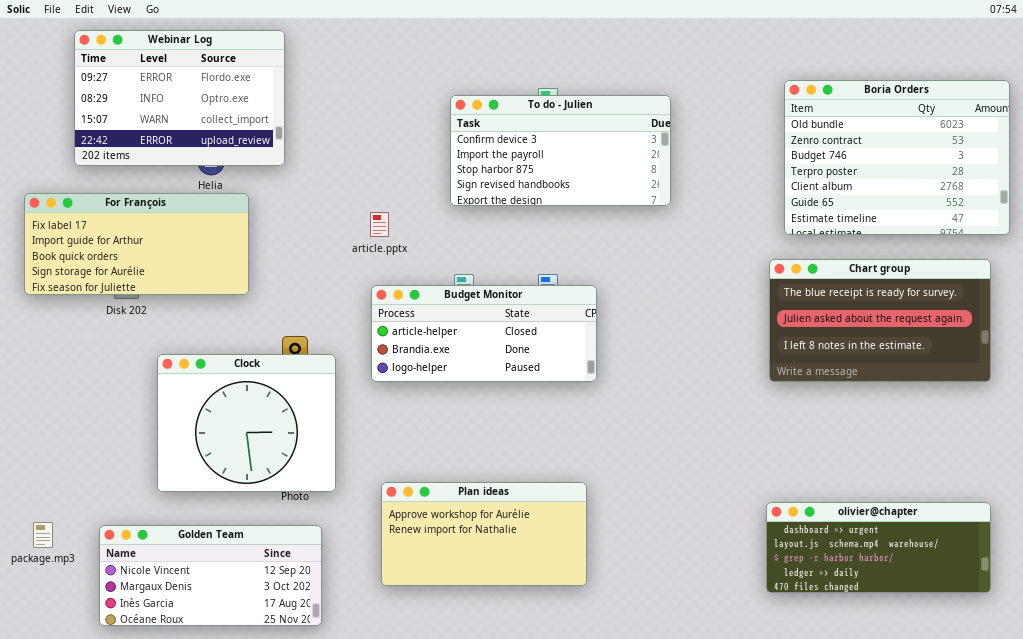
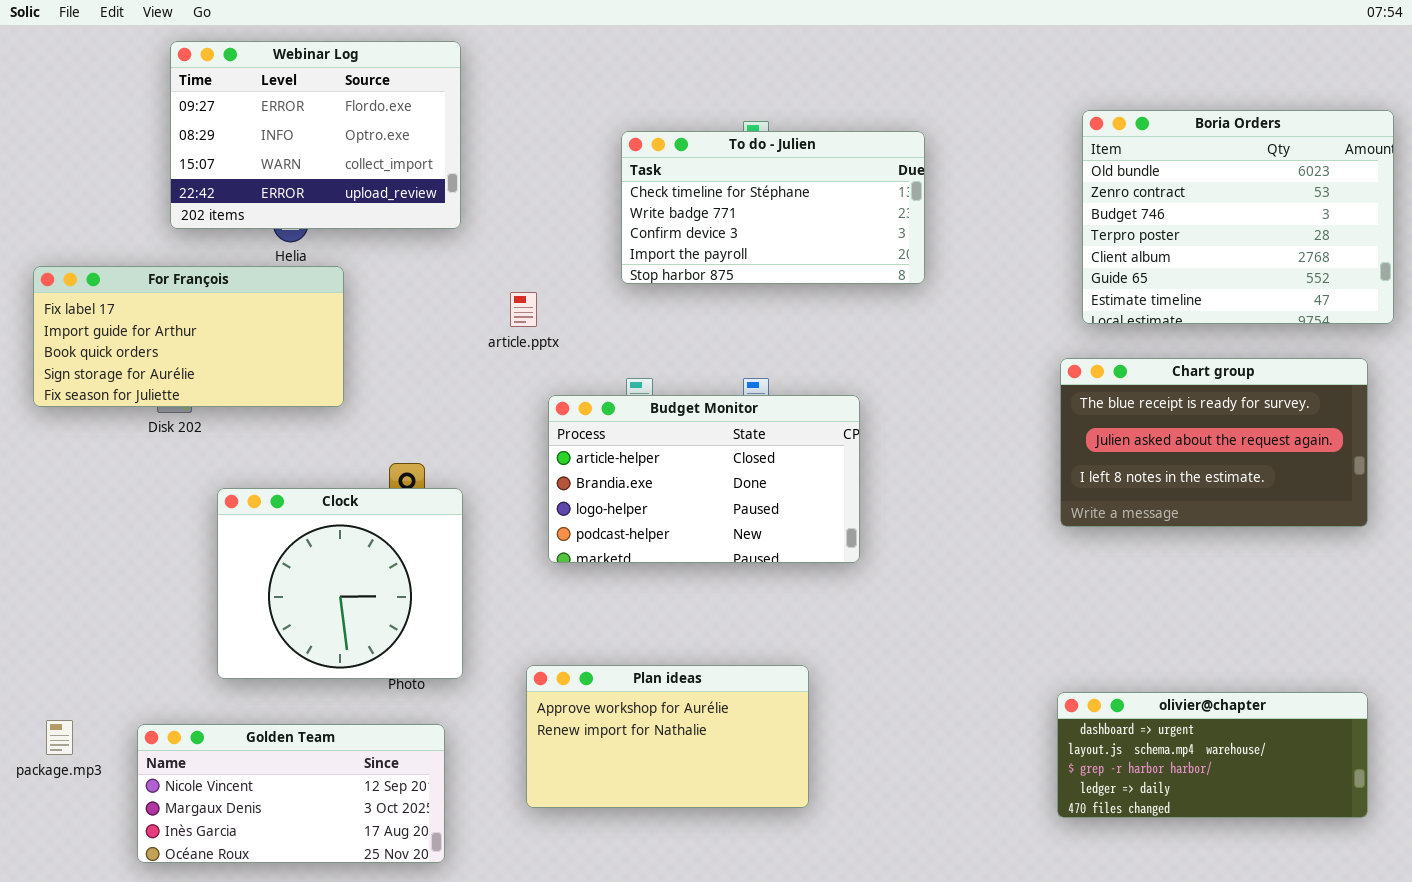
Webinar Log: [74,30,285,166] -> [170,41,461,229], moved
To do - Julien: [450,95,671,206] -> [621,131,925,284], scrolled up 2 rows
Budget Monitor: [371,285,597,382] -> [548,395,860,563], moved, resized

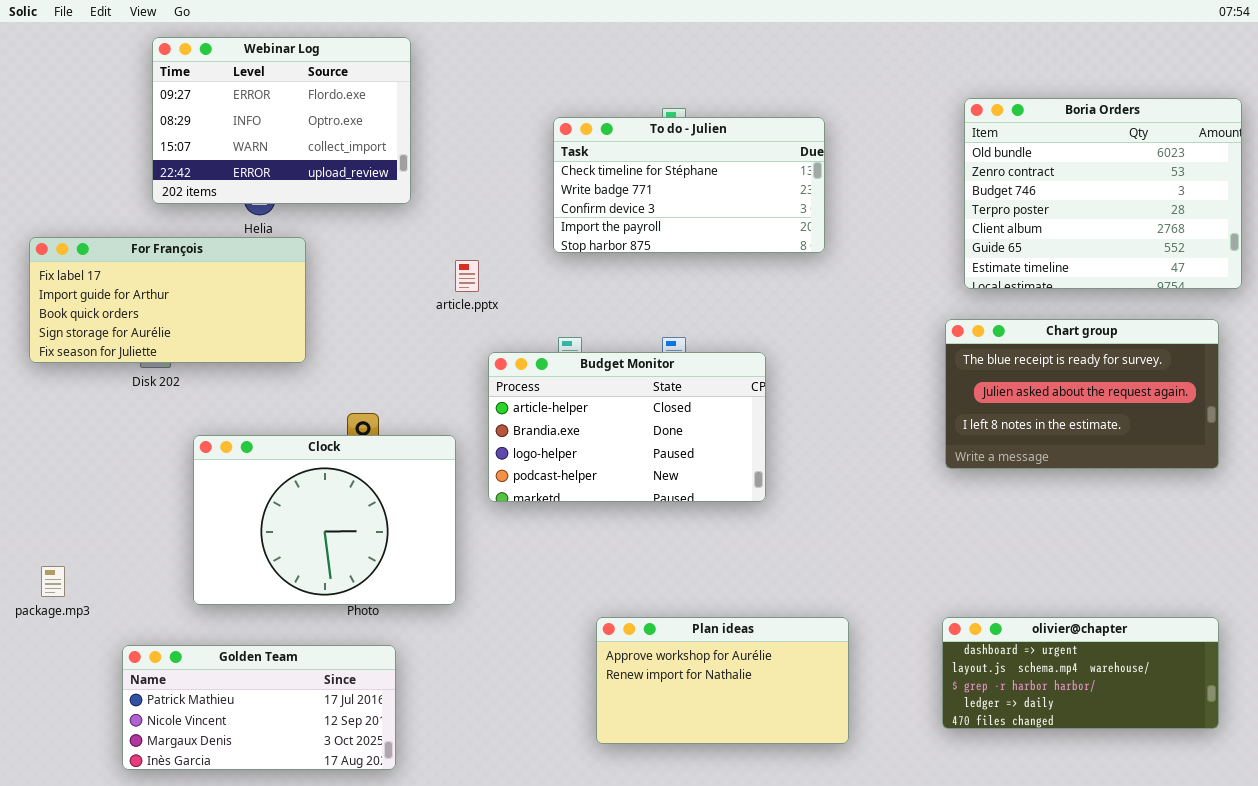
Clock: [217,488,463,679] -> [193,435,456,605], resized
Plan ideas: [526,665,809,808] -> [596,617,849,744], moved
package.mp3: [46,720,73,755] -> [41,566,65,597], moved
Golden Team: [137,724,445,863] -> [122,645,396,770], scrolled up 1 row

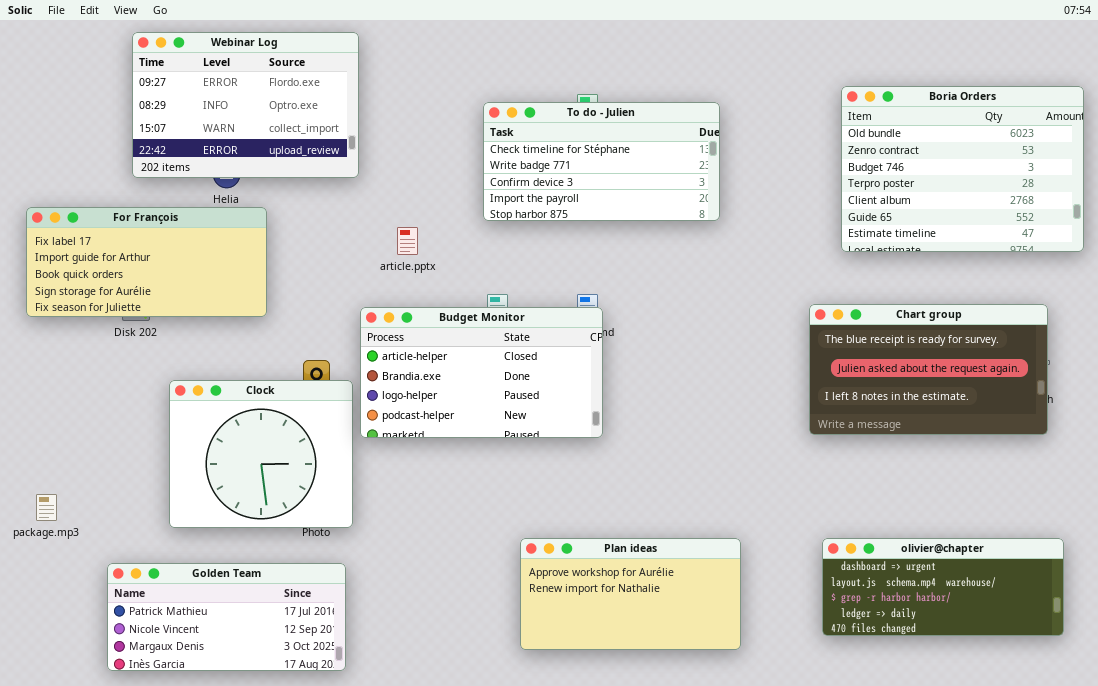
Chart group: [945,319,1219,469] -> [809,304,1048,435], moved
Budget Monitor: [488,352,766,502] -> [360,307,603,438], moved
Clock: [193,435,456,605] -> [169,380,353,528], resized

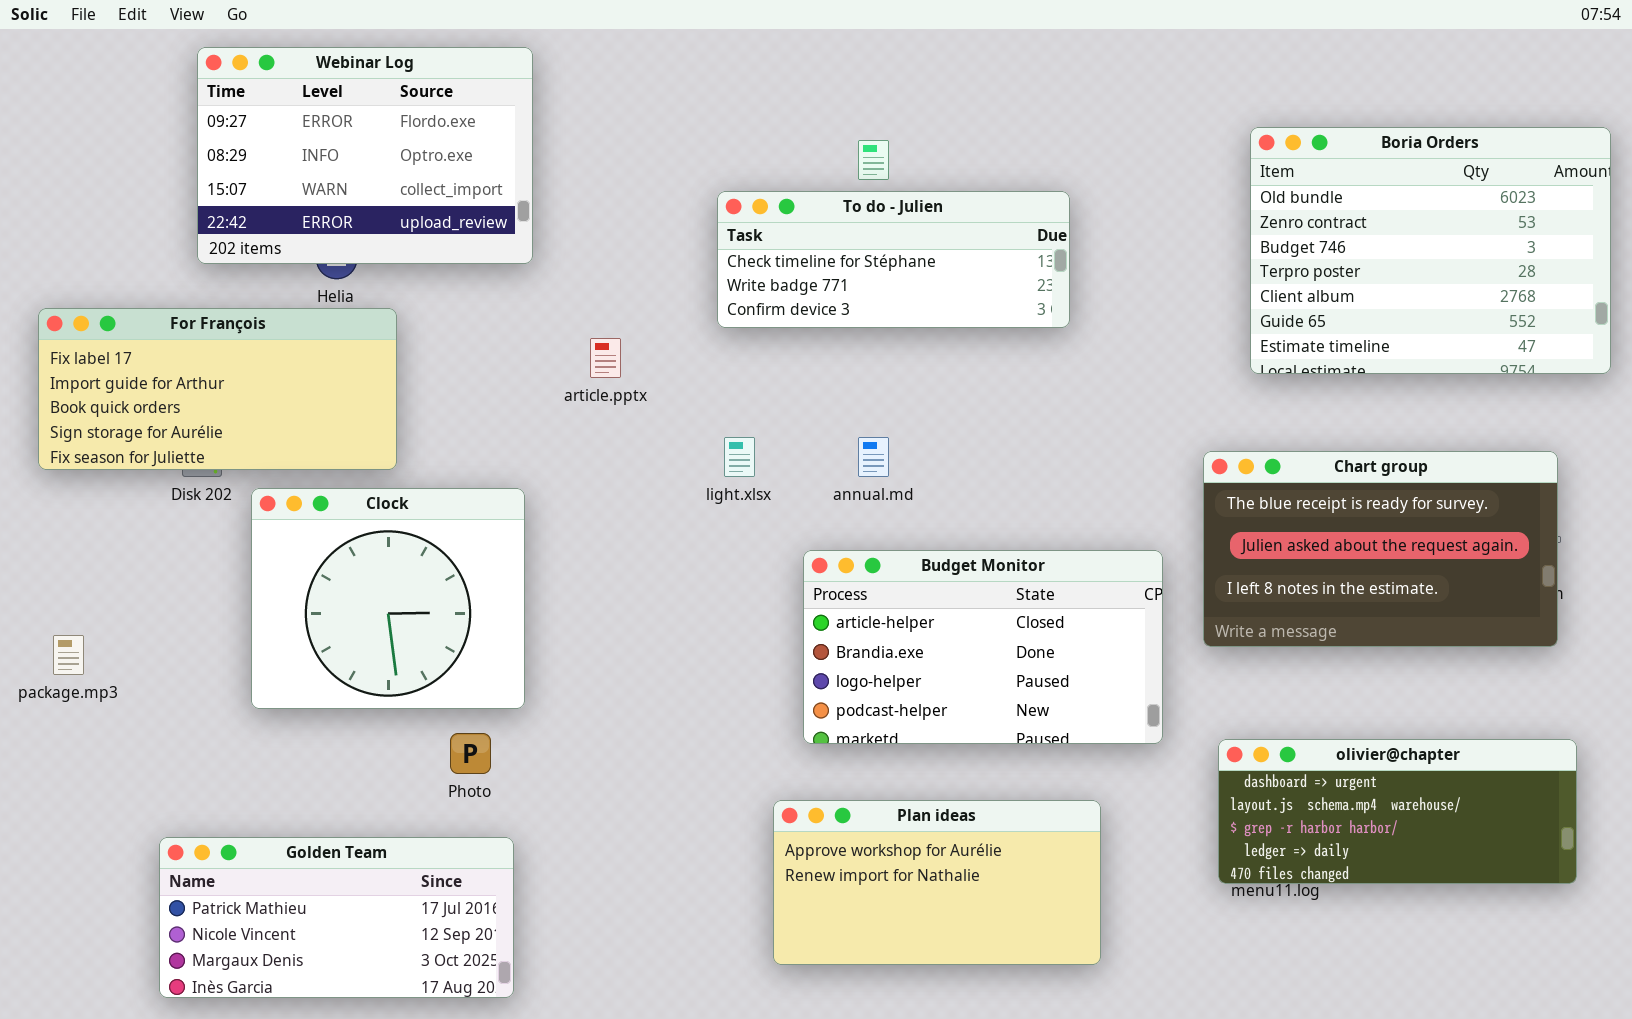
To do - Julien: [483,102,720,221] -> [717,191,1070,328], resized
Budget Monitor: [360,307,603,438] -> [803,550,1163,744], moved
Clock: [169,380,353,528] -> [251,488,525,709], moved
package.mp3: [36,494,57,521] -> [53,635,84,675], moved
olivier@chapter: [822,538,1064,636] -> [1218,739,1577,884], moved

